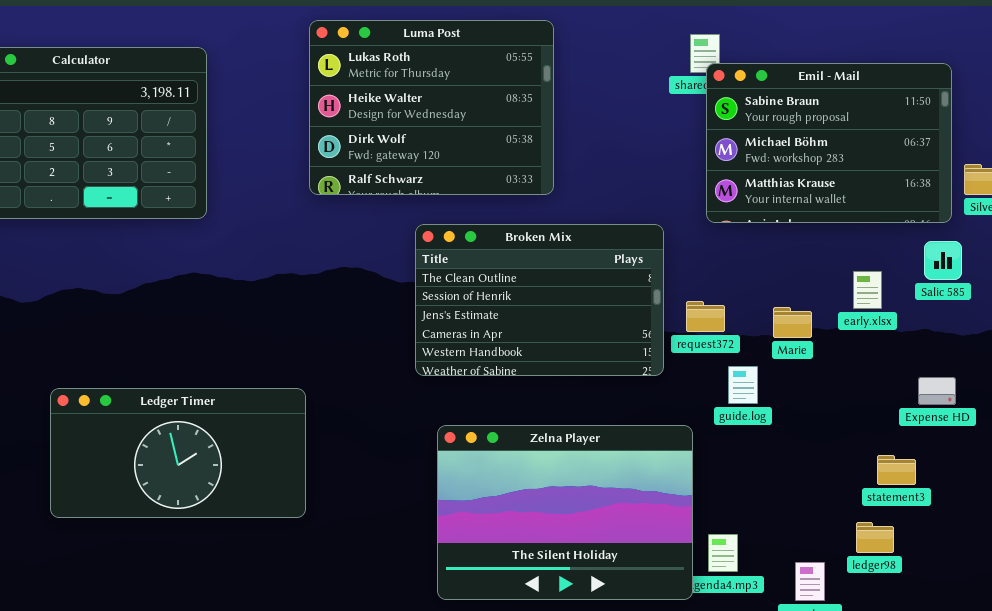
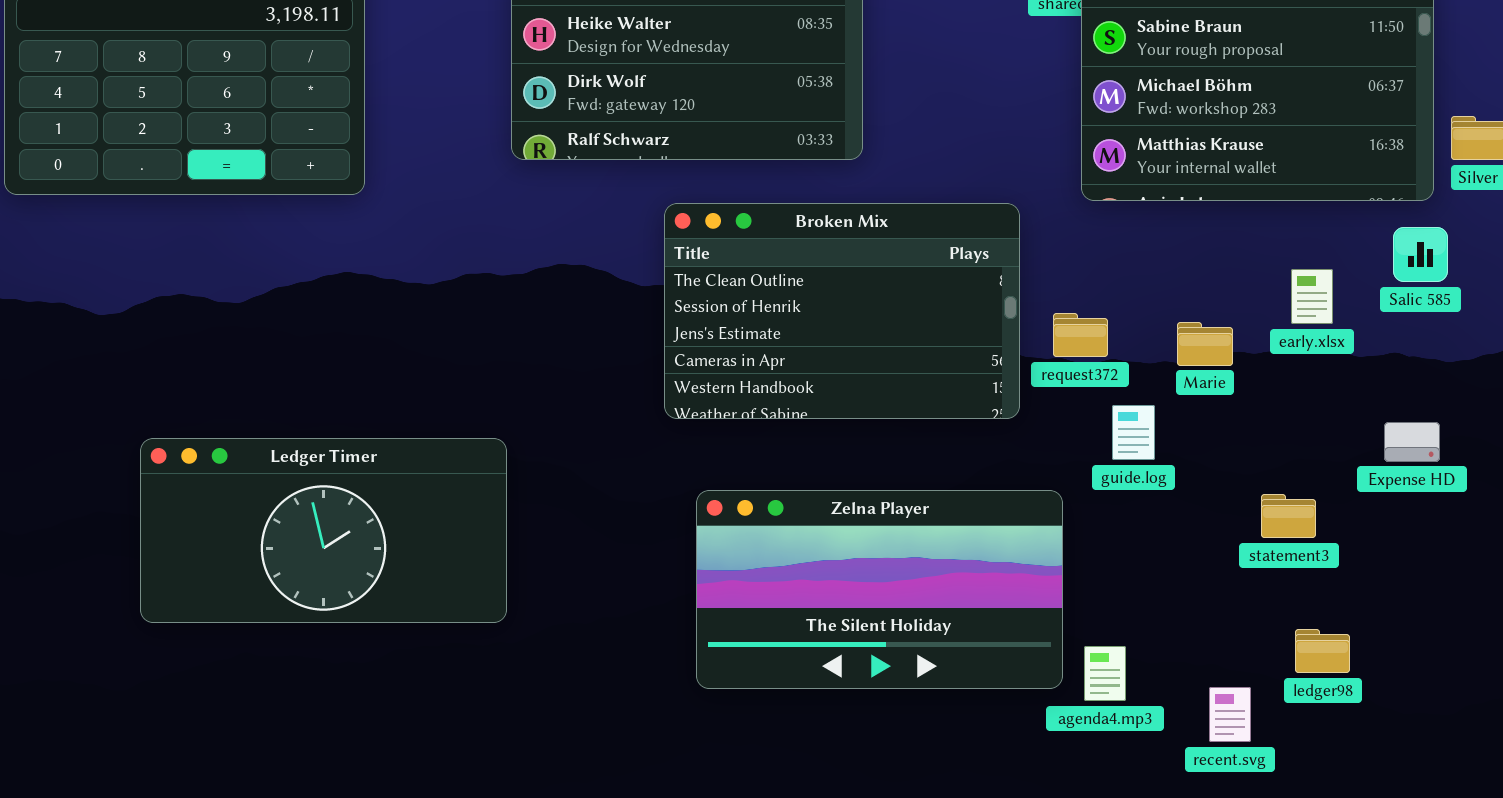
Zelna Player: [437,425,693,600] -> [696,490,1063,689], resized
statement3: [877,455,916,485] -> [1261,494,1316,538], moved

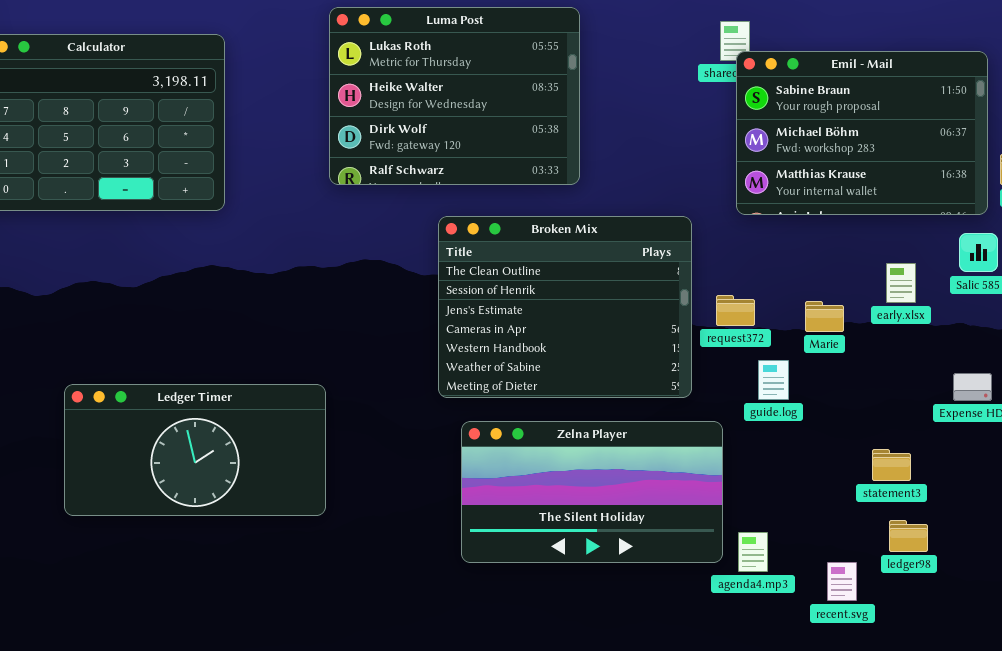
Broken Mix: [664,203,1020,419] -> [438,216,692,398], resized
statement3: [1261,494,1316,538] -> [872,449,911,481], moved

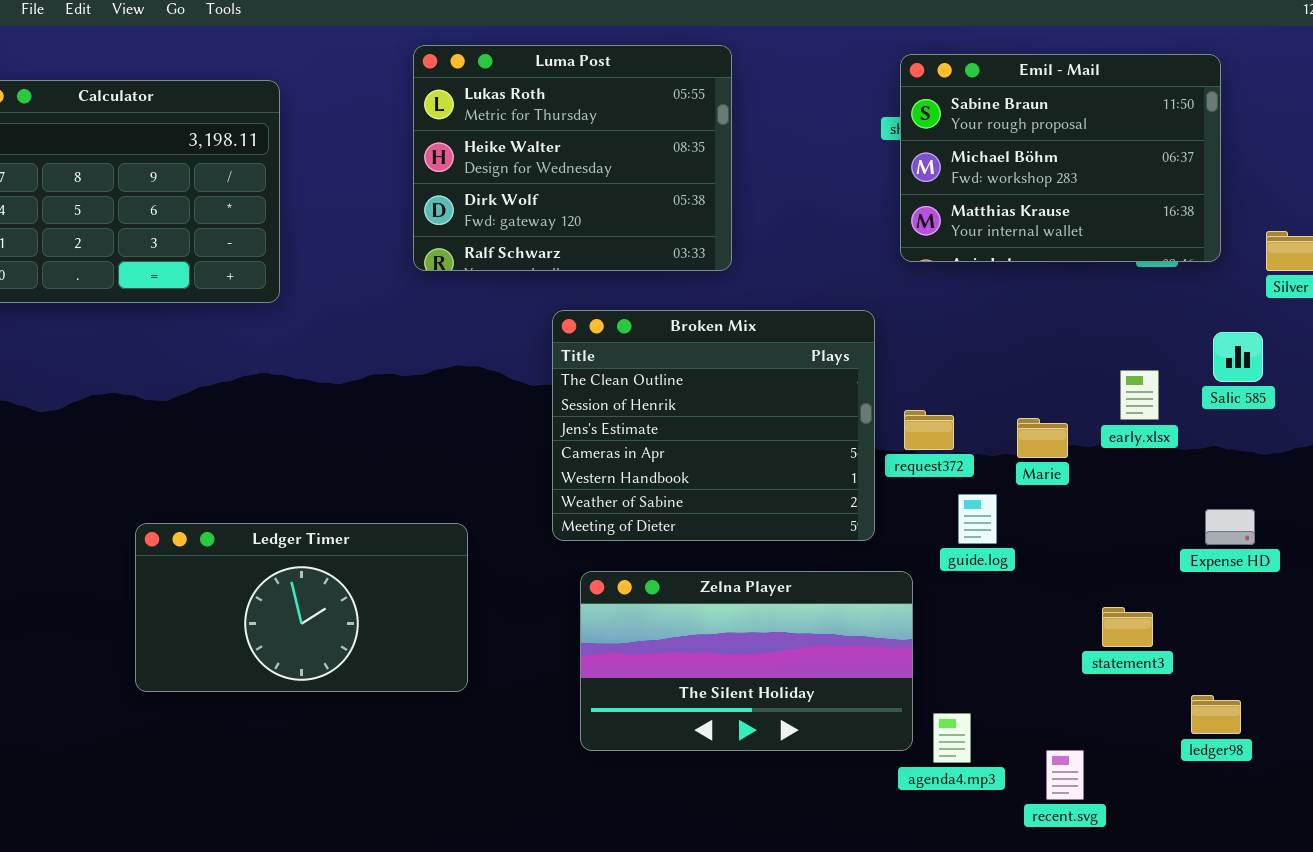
Emil - Mail: [736,51,988,215] -> [900,54,1221,262], moved
Ledger Timer: [64,384,326,516] -> [135,523,468,692], moved
ledger98: [889,520,928,552] -> [1191,695,1241,734], moved

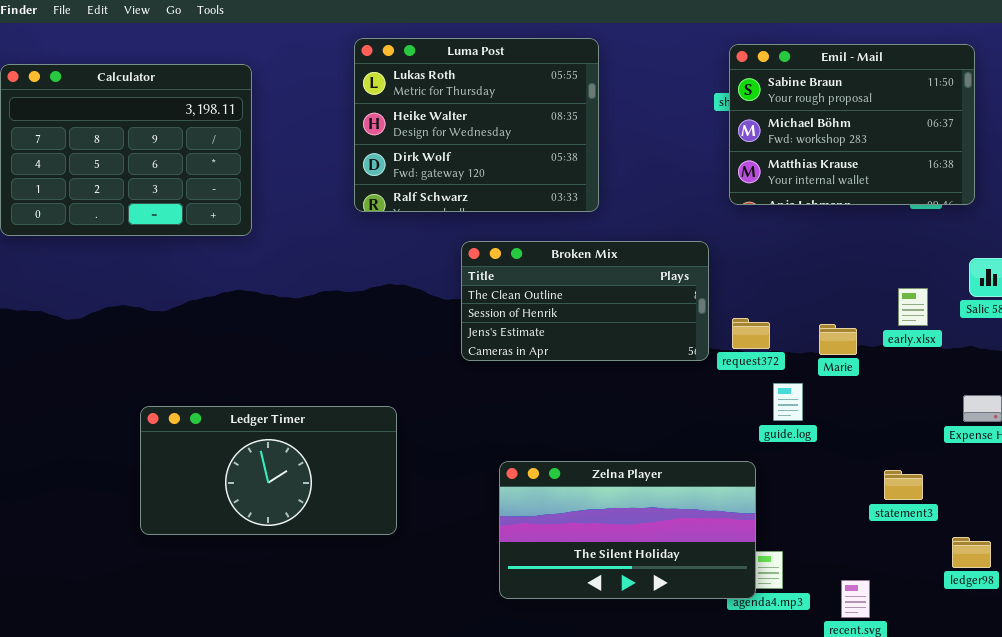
Broken Mix: [552,310,875,541] -> [461,241,709,361], resized
Zelna Player: [580,571,913,751] -> [499,461,756,599], moved

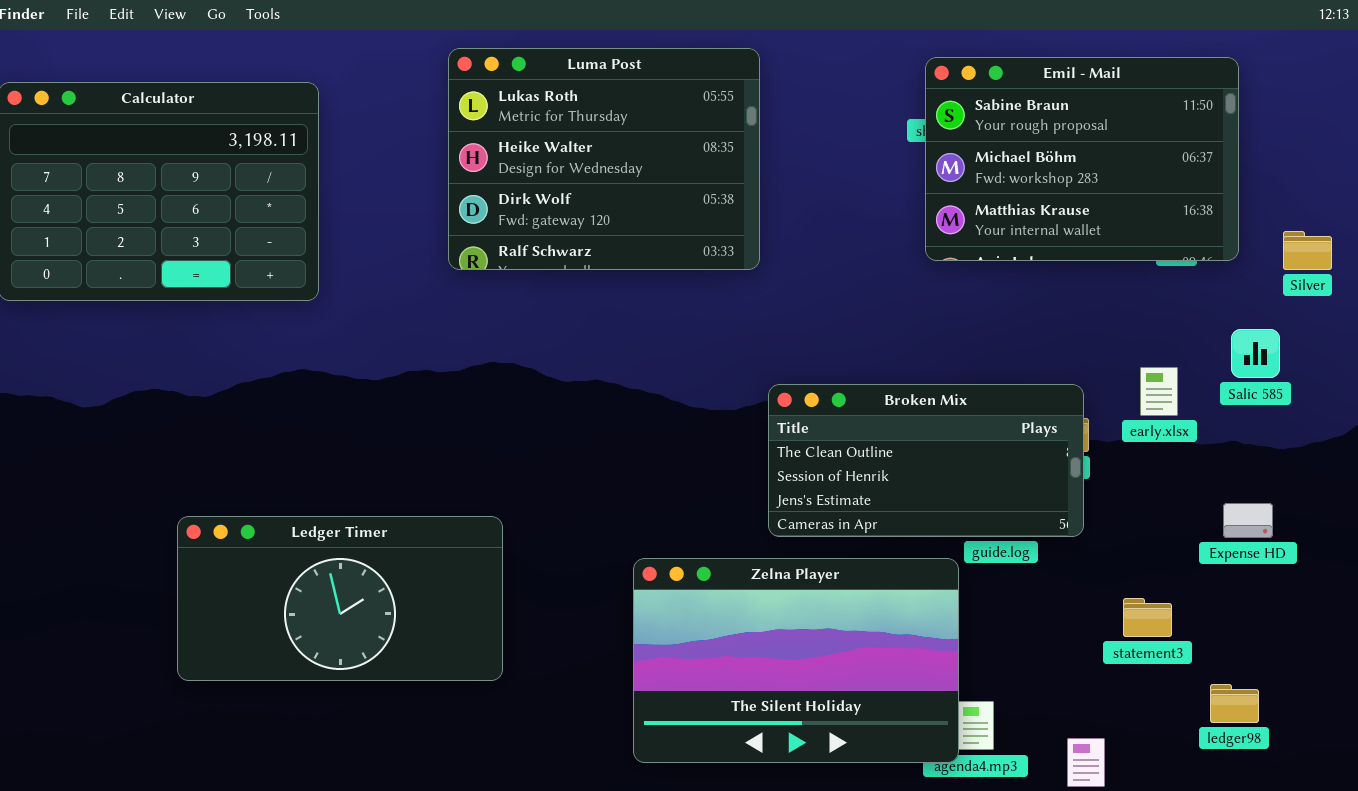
Broken Mix: [461,241,709,361] -> [768,384,1084,537], moved
Zelna Player: [499,461,756,599] -> [633,558,959,763], resized

